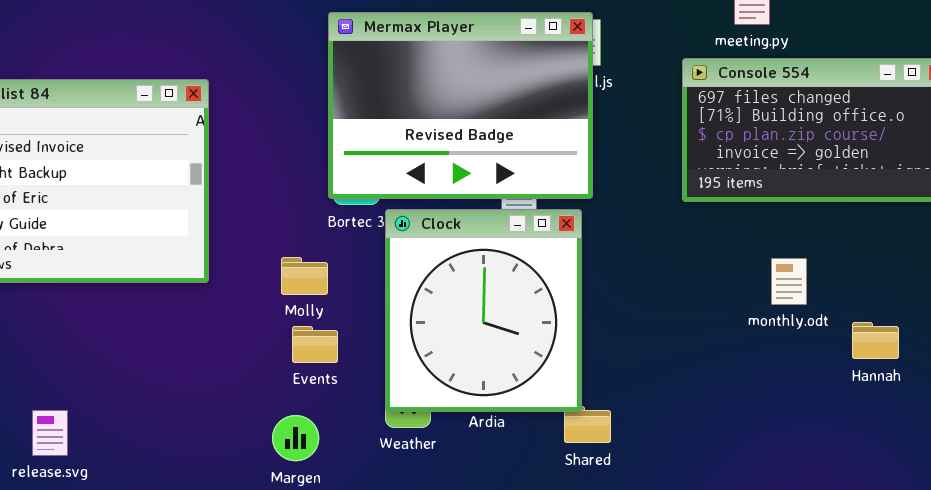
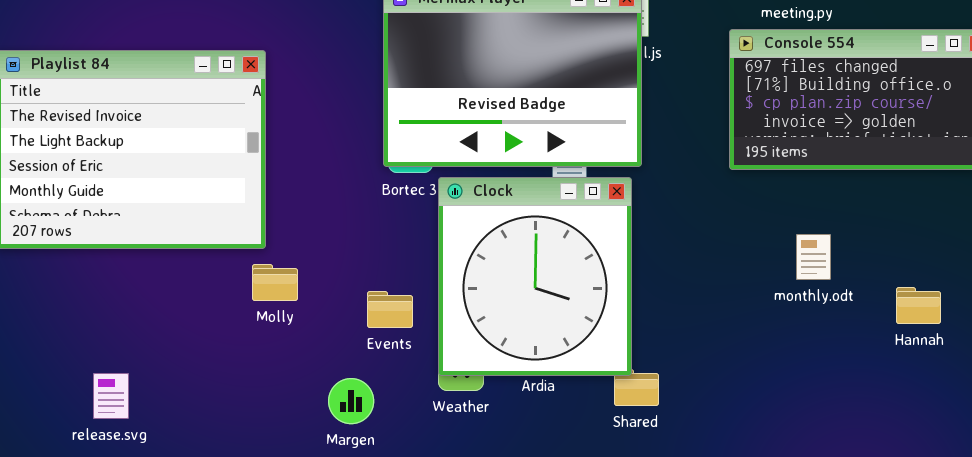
Molly: [281,257,328,295] -> [252,264,298,301], moved
monthly.odt: [771,258,807,305] -> [796,234,831,280], moved
Events: [292,326,338,363] -> [367,291,413,328], moved

